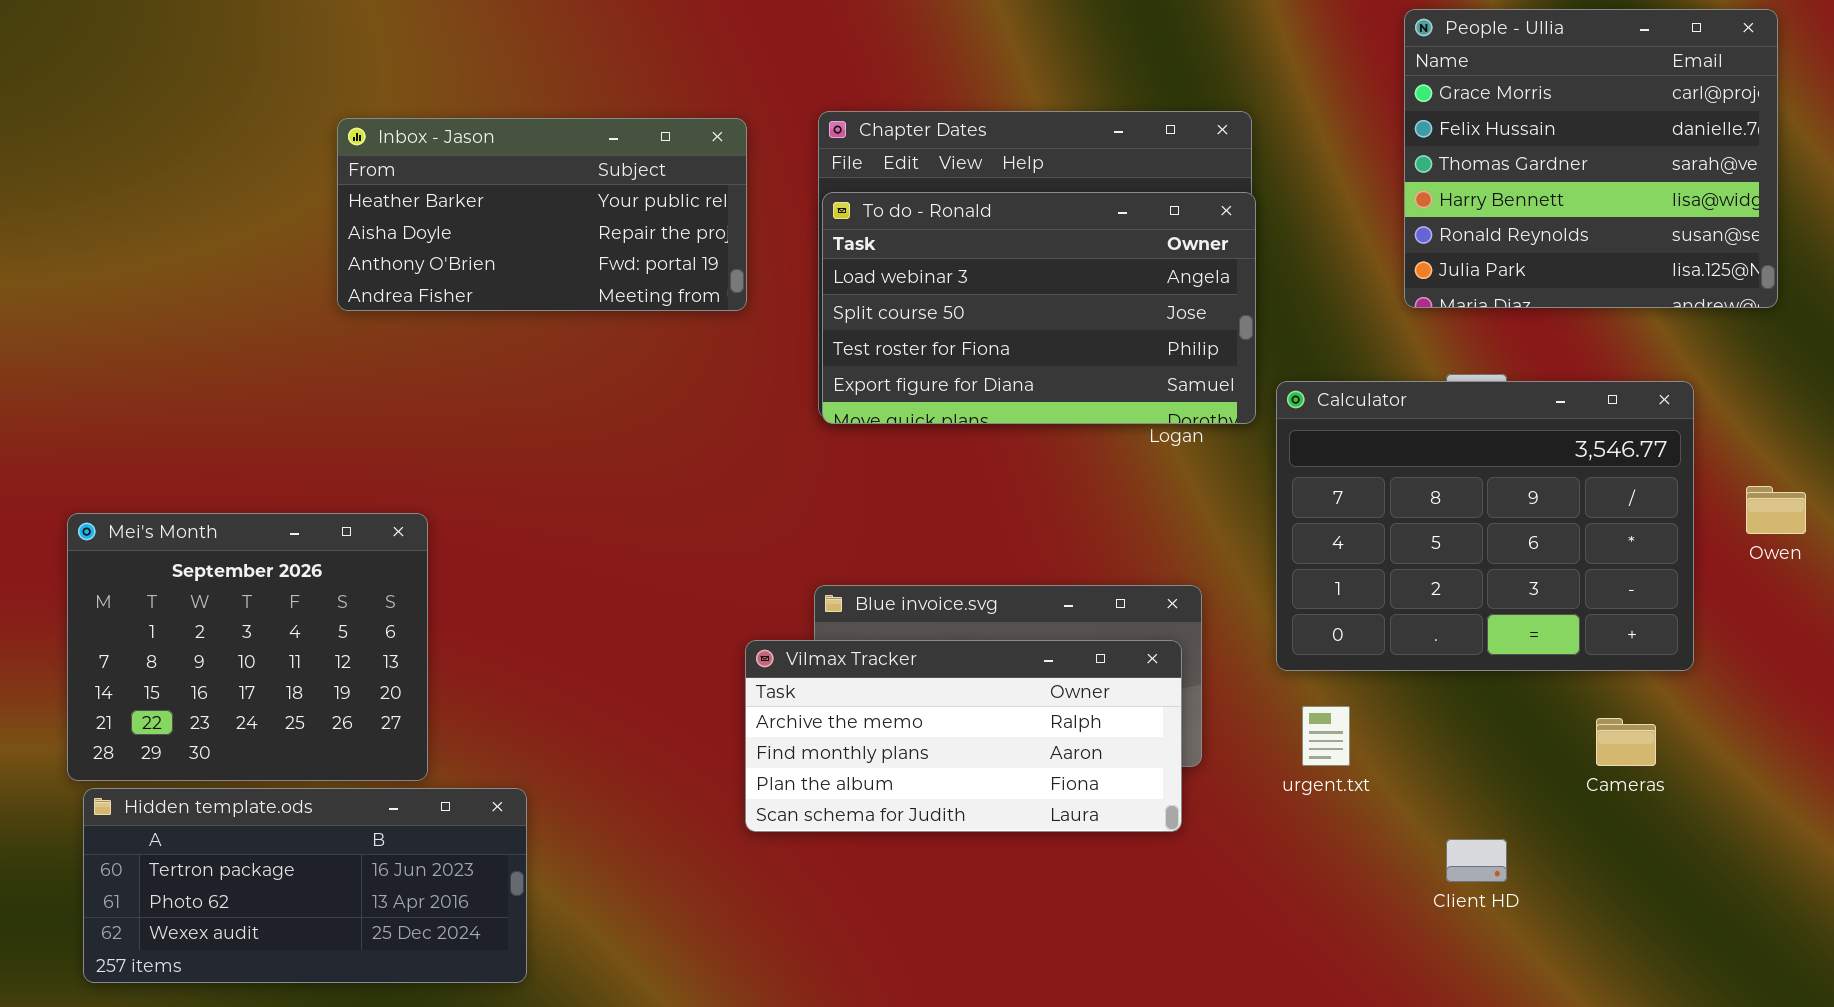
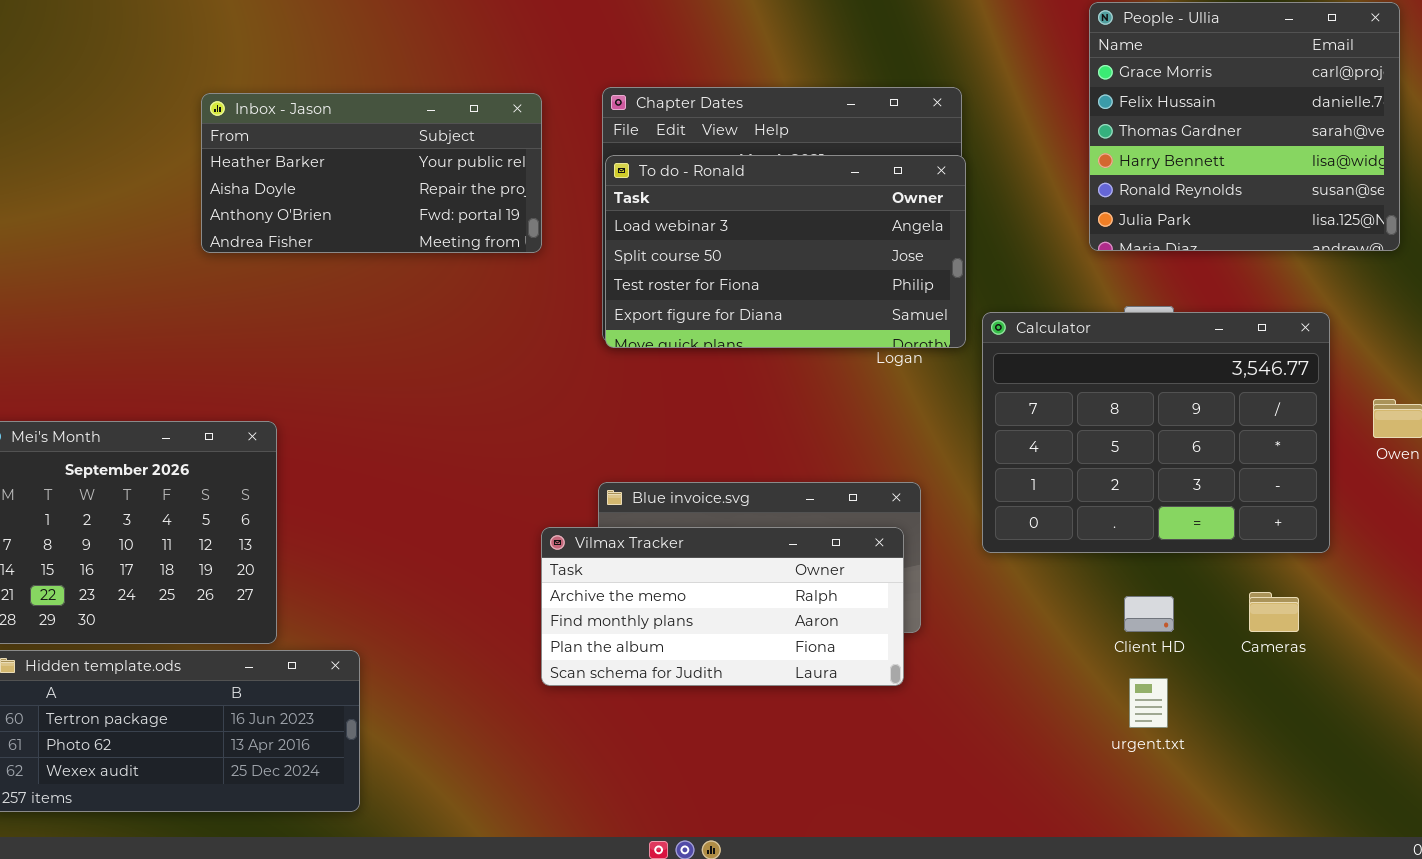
urgent.txt: [1302,706,1350,766] -> [1129,678,1168,728], moved
Client HD: [1446,839,1507,882] -> [1124,596,1174,632], moved

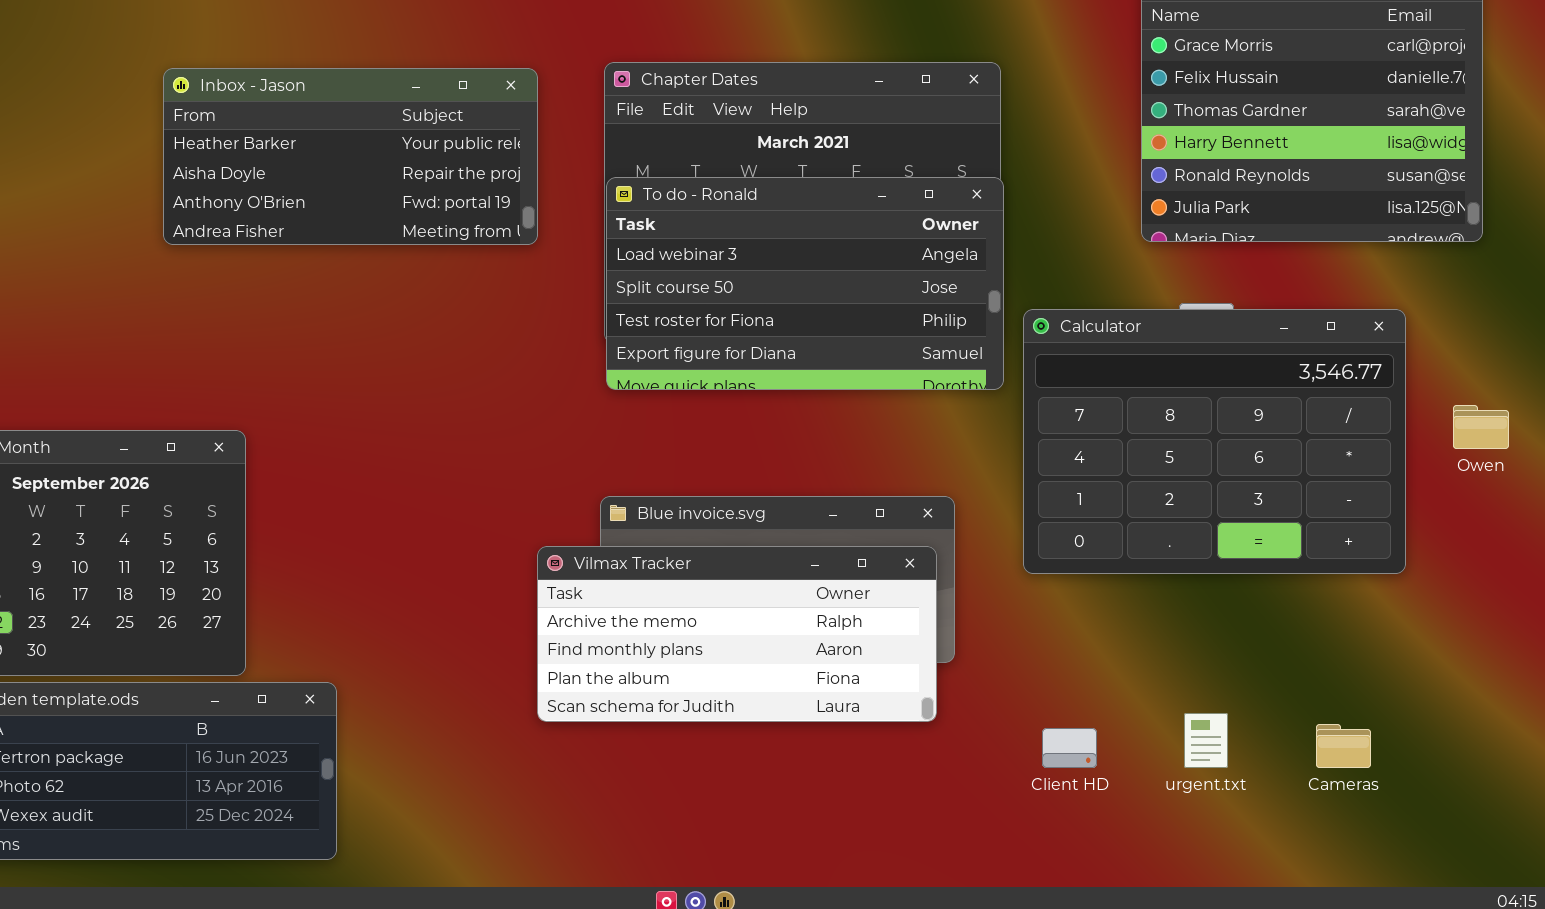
To do - Ronald: [605,155,966,348] -> [606,177,1004,390], moved
Cameras: [1249,592,1299,632] -> [1316,724,1371,768], moved
Client HD: [1124,596,1174,632] -> [1042,728,1097,768], moved

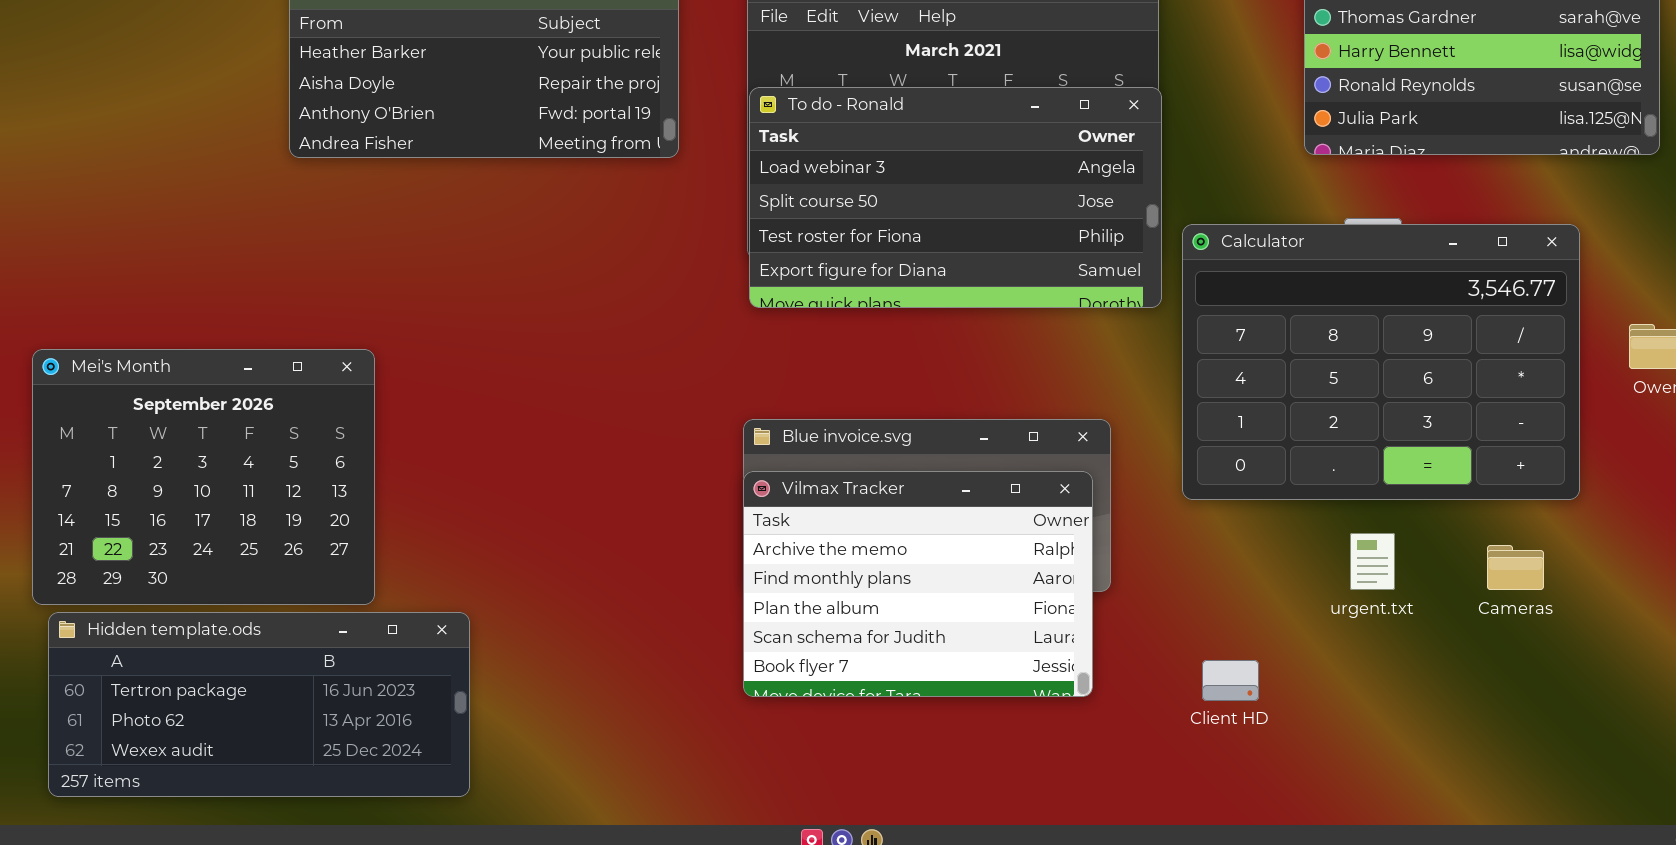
Vilmax Tracker: [537,546,937,722] -> [743,471,1093,697], resized
urgent.txt: [1184,713,1228,768] -> [1350,533,1395,590], moved
Cameras: [1316,724,1371,768] -> [1487,545,1544,590], moved

